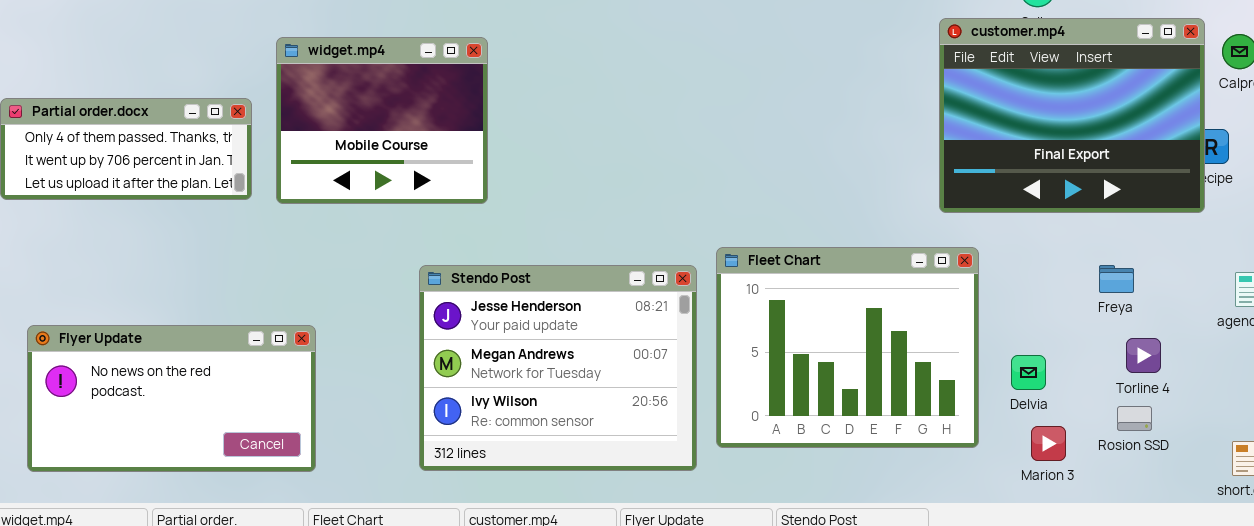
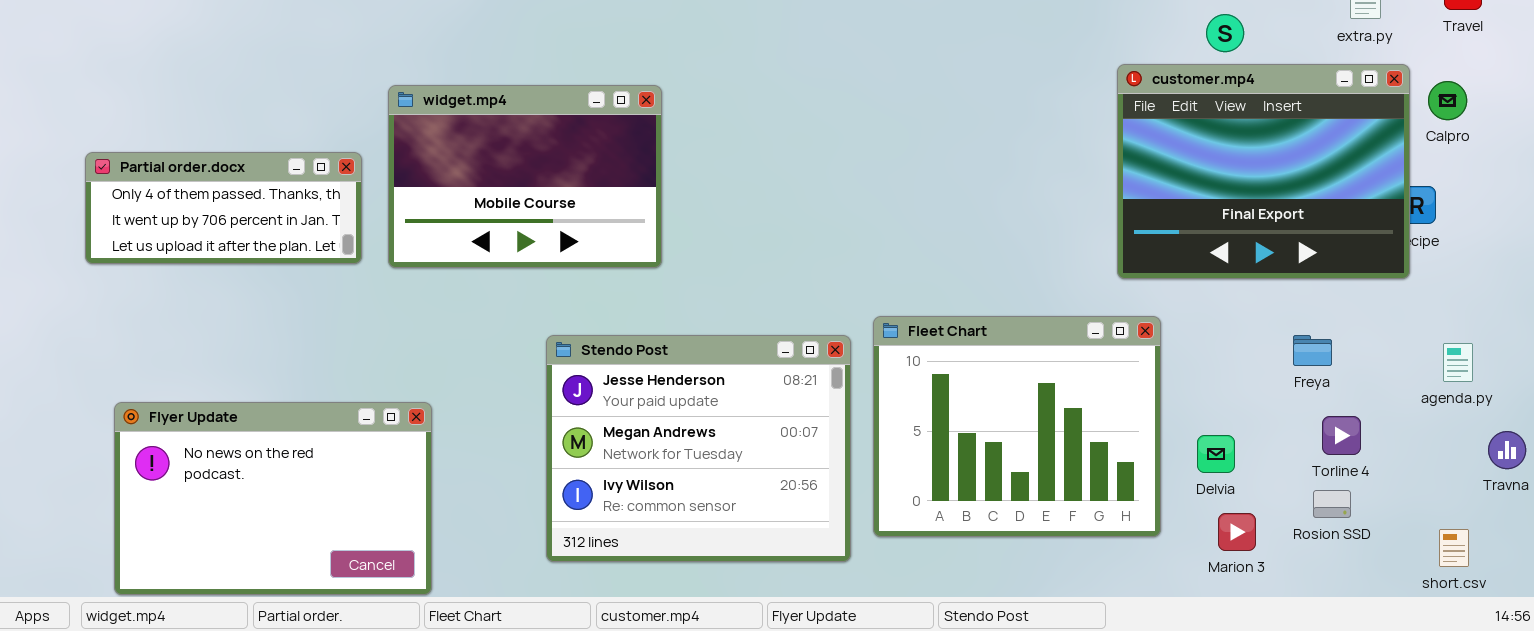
widget.mp4: [276,37,488,204] -> [388,85,662,268], resized
Flyer Update: [27,325,316,472] -> [114,402,432,595], resized

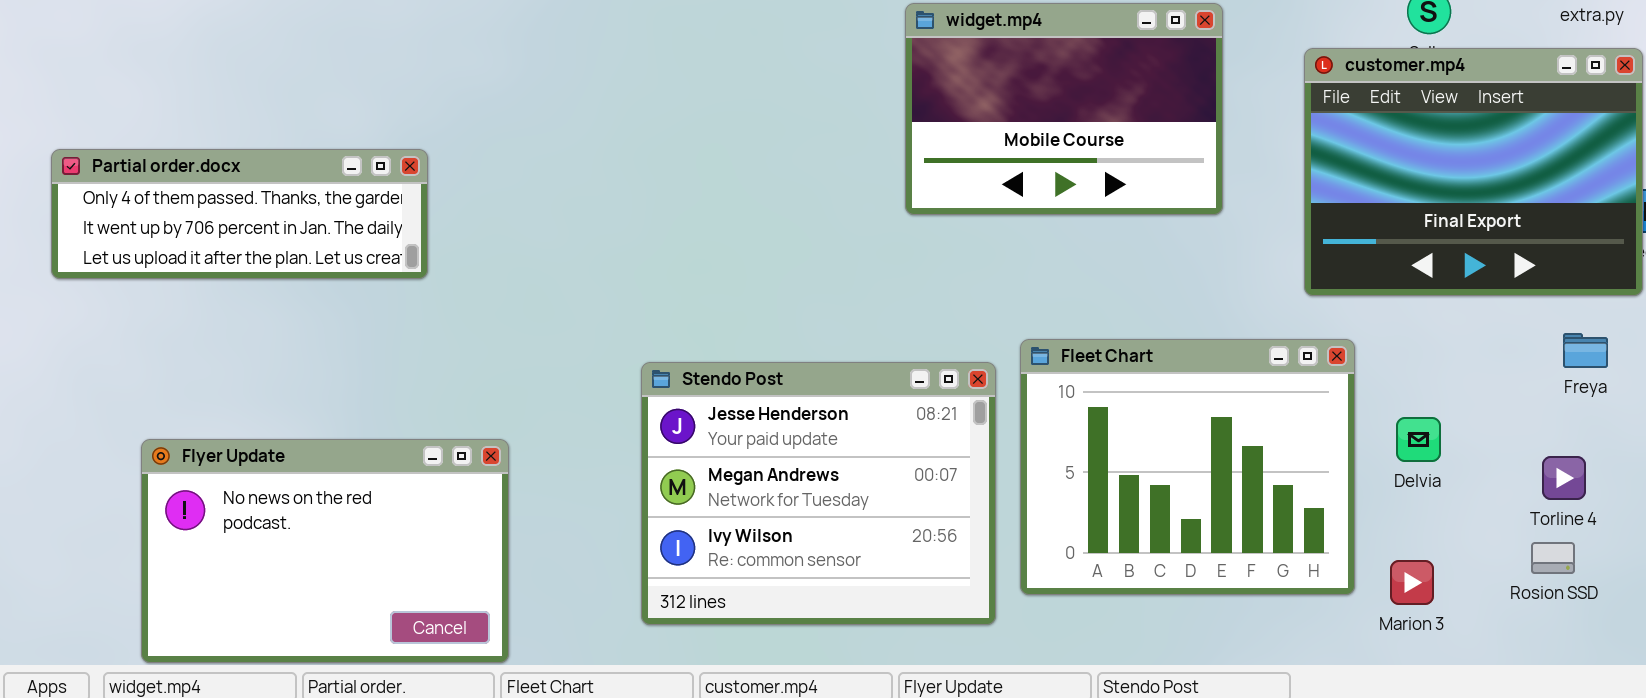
widget.mp4: [388,85,662,268] -> [905,3,1223,215], moved
Partial order.docx: [85,152,362,264] -> [51,149,428,279], resized
Freya: [1293,335,1332,366] -> [1563,333,1608,368], moved
Delvia: [1197,435,1235,473] -> [1396,417,1441,462], moved
Marion 3: [1218,513,1256,551] -> [1390,560,1434,605], moved

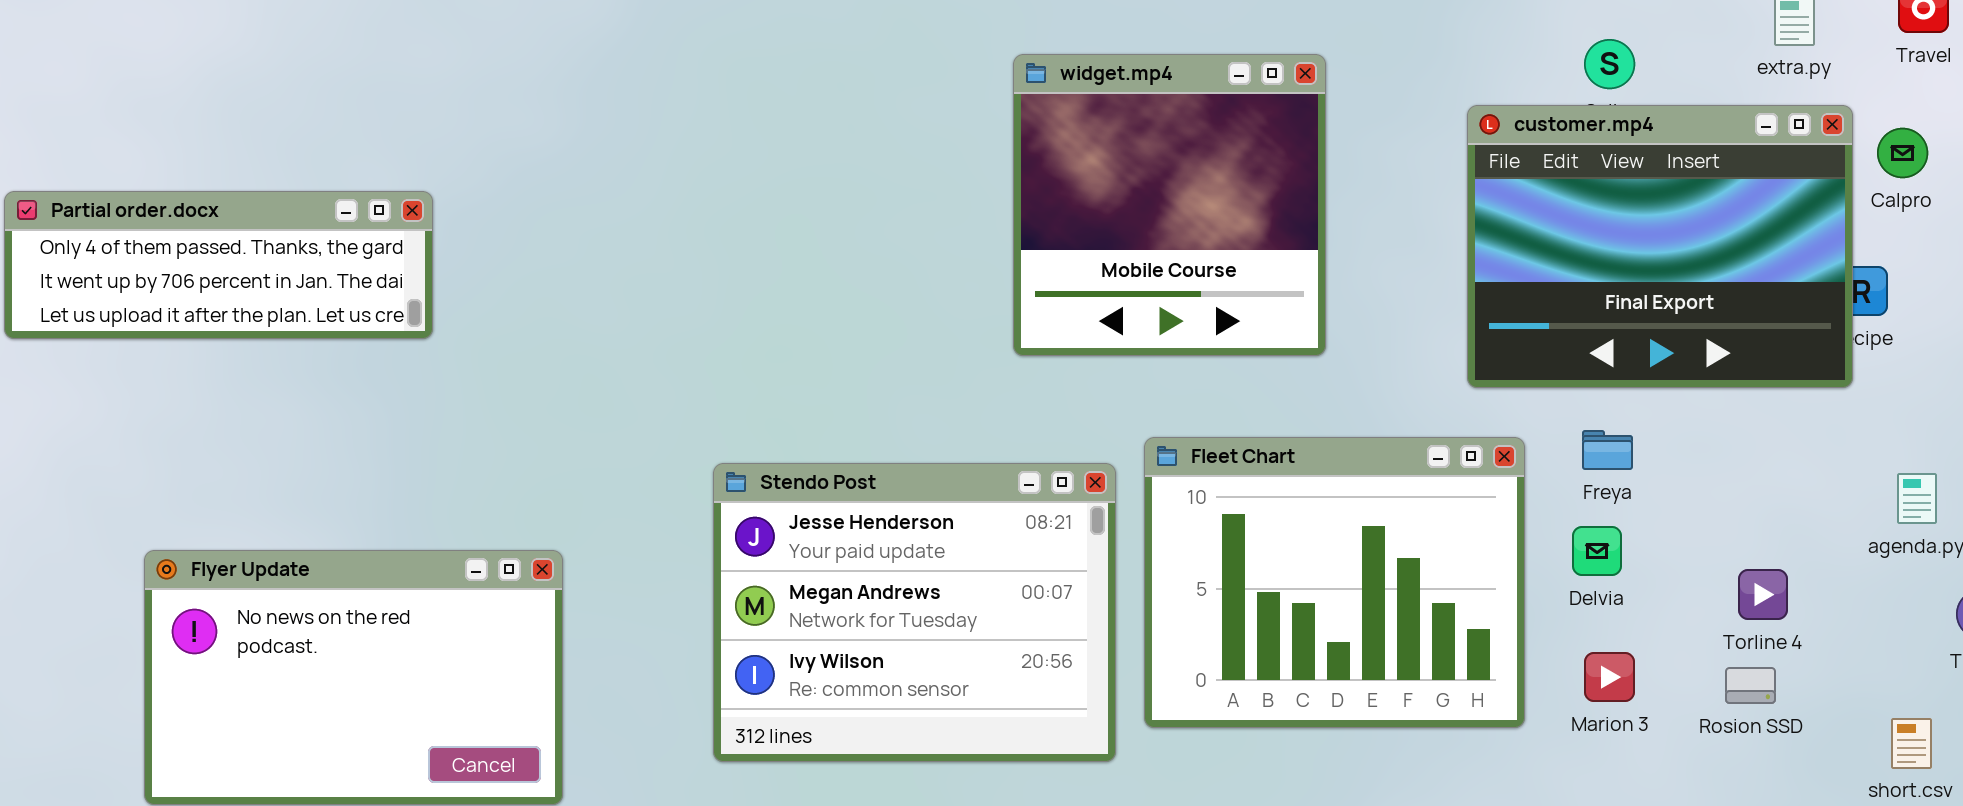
widget.mp4: [905,3,1223,215] -> [1013,54,1326,356], resized
Partial order.docx: [51,149,428,279] -> [4,191,433,339], moved
Freya: [1563,333,1608,368] -> [1582,430,1633,470], moved
Marion 3: [1390,560,1434,605] -> [1584,652,1635,702], moved

